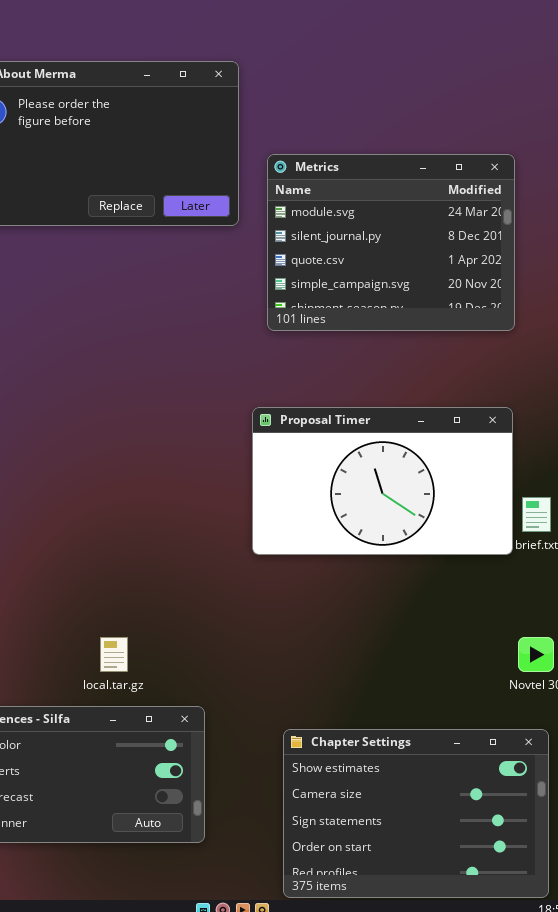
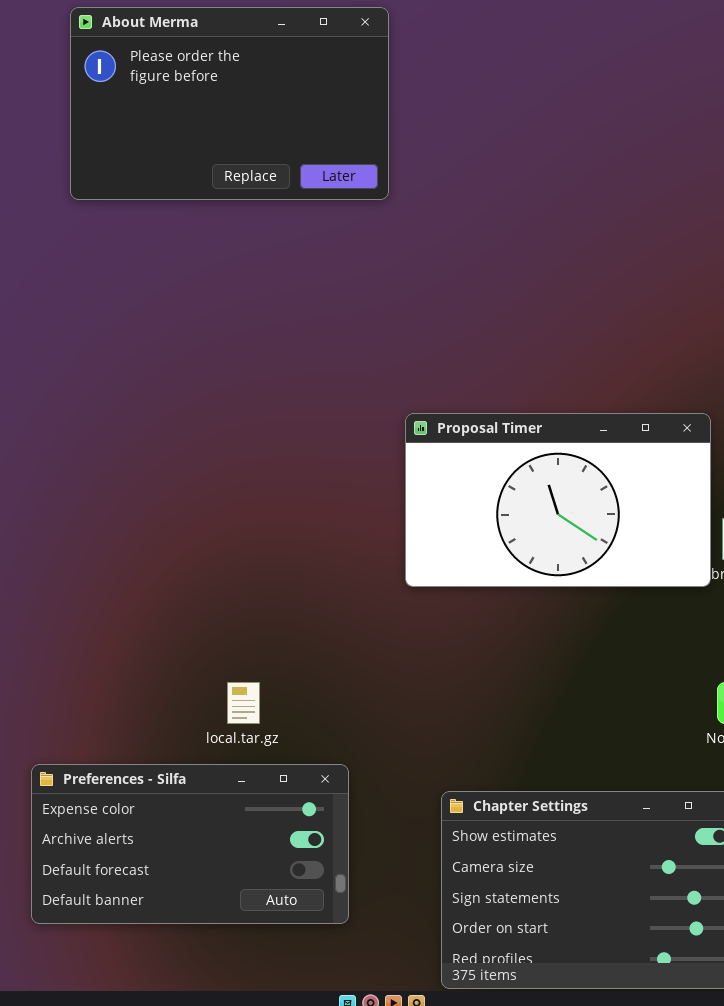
Metrics: [267,154,515,331] -> none, closed

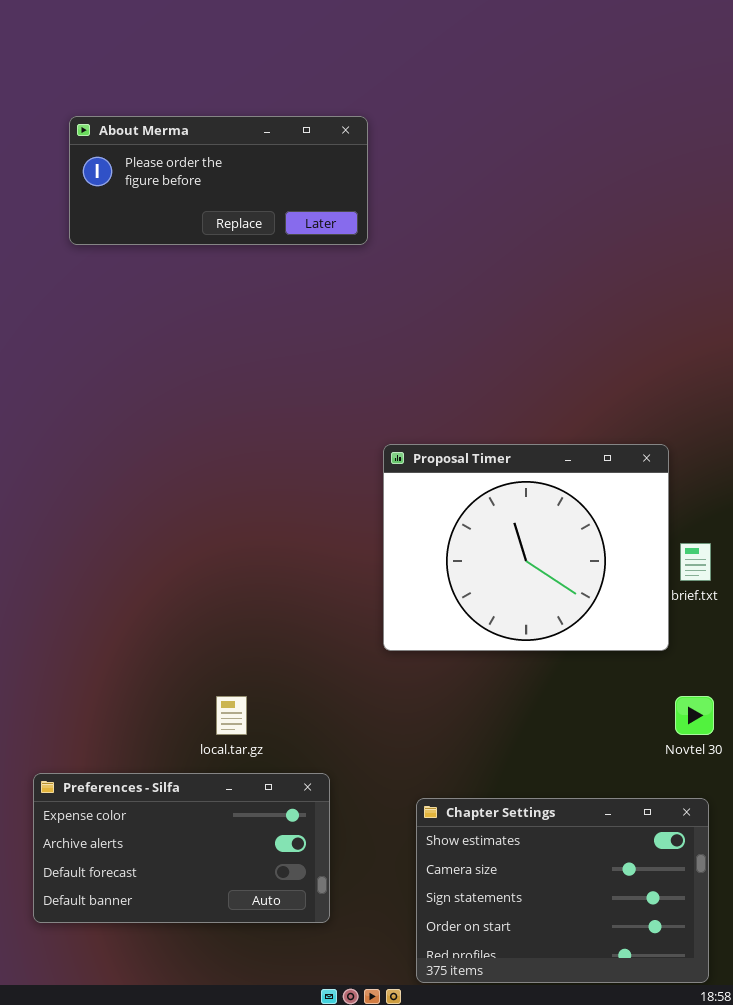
About Merma: [70,7,389,200] -> [69,116,368,245], resized
Proposal Timer: [405,413,711,587] -> [383,444,669,651], resized

